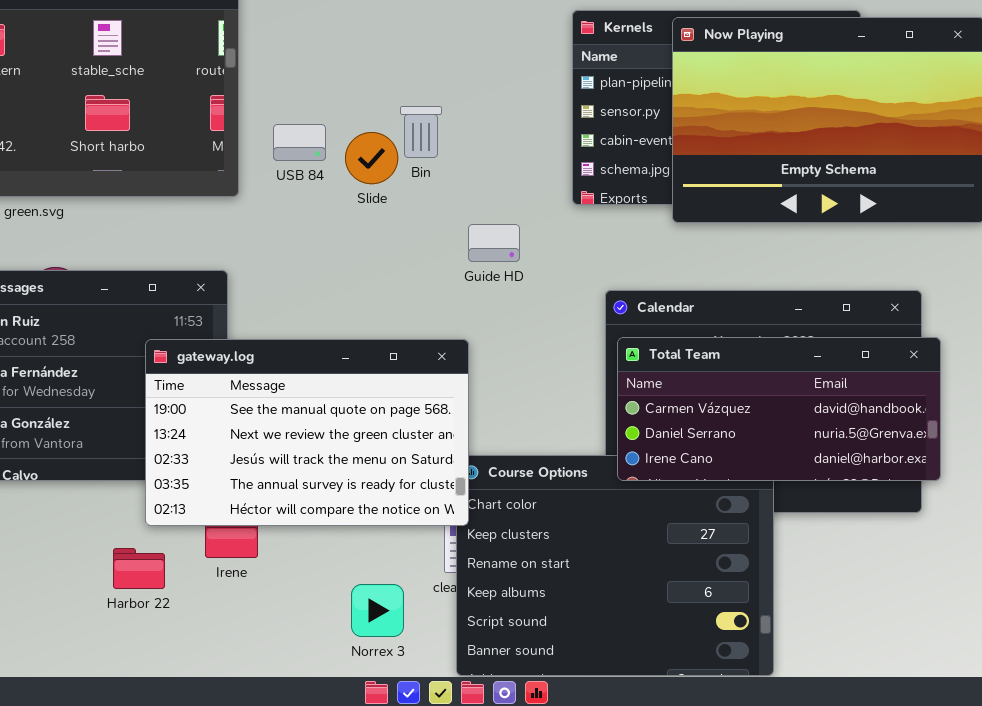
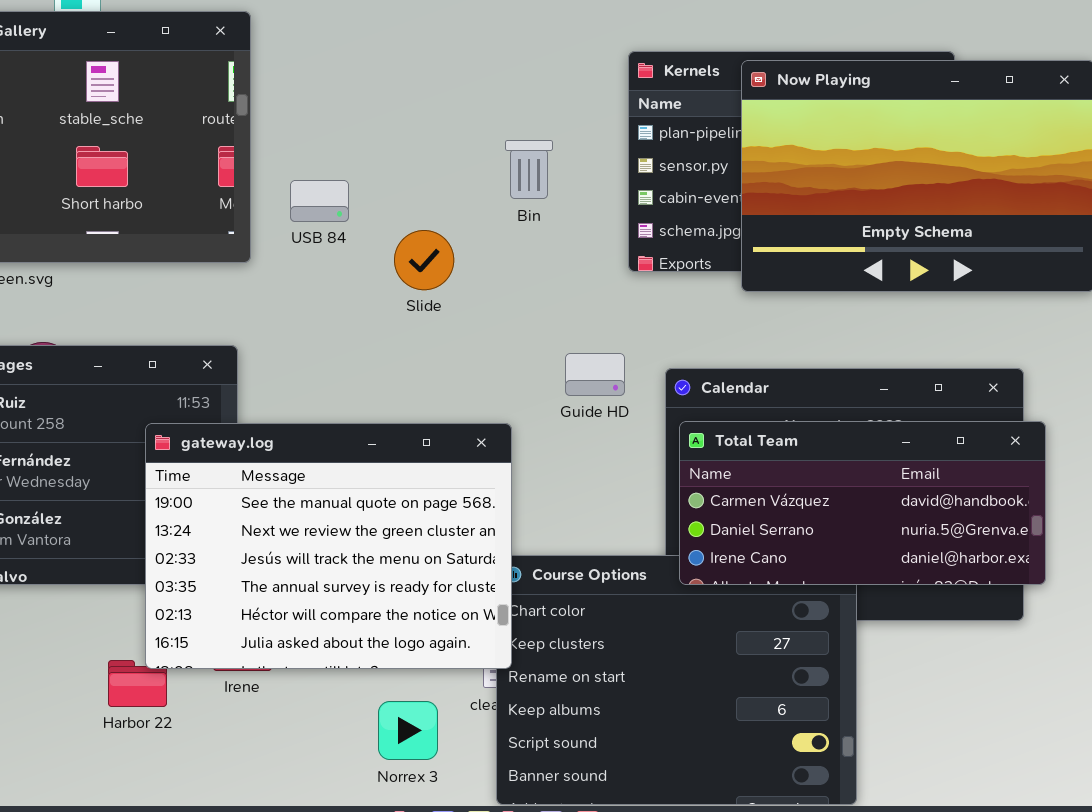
Bin: [400,106,442,158] -> [505,140,553,199], moved
Slide: [345,132,398,184] -> [394,230,454,290], moved
Guide HD: [468,224,520,262] -> [565,353,625,396], moved
gateway.log: [145,339,469,526] -> [145,423,512,669], resized

